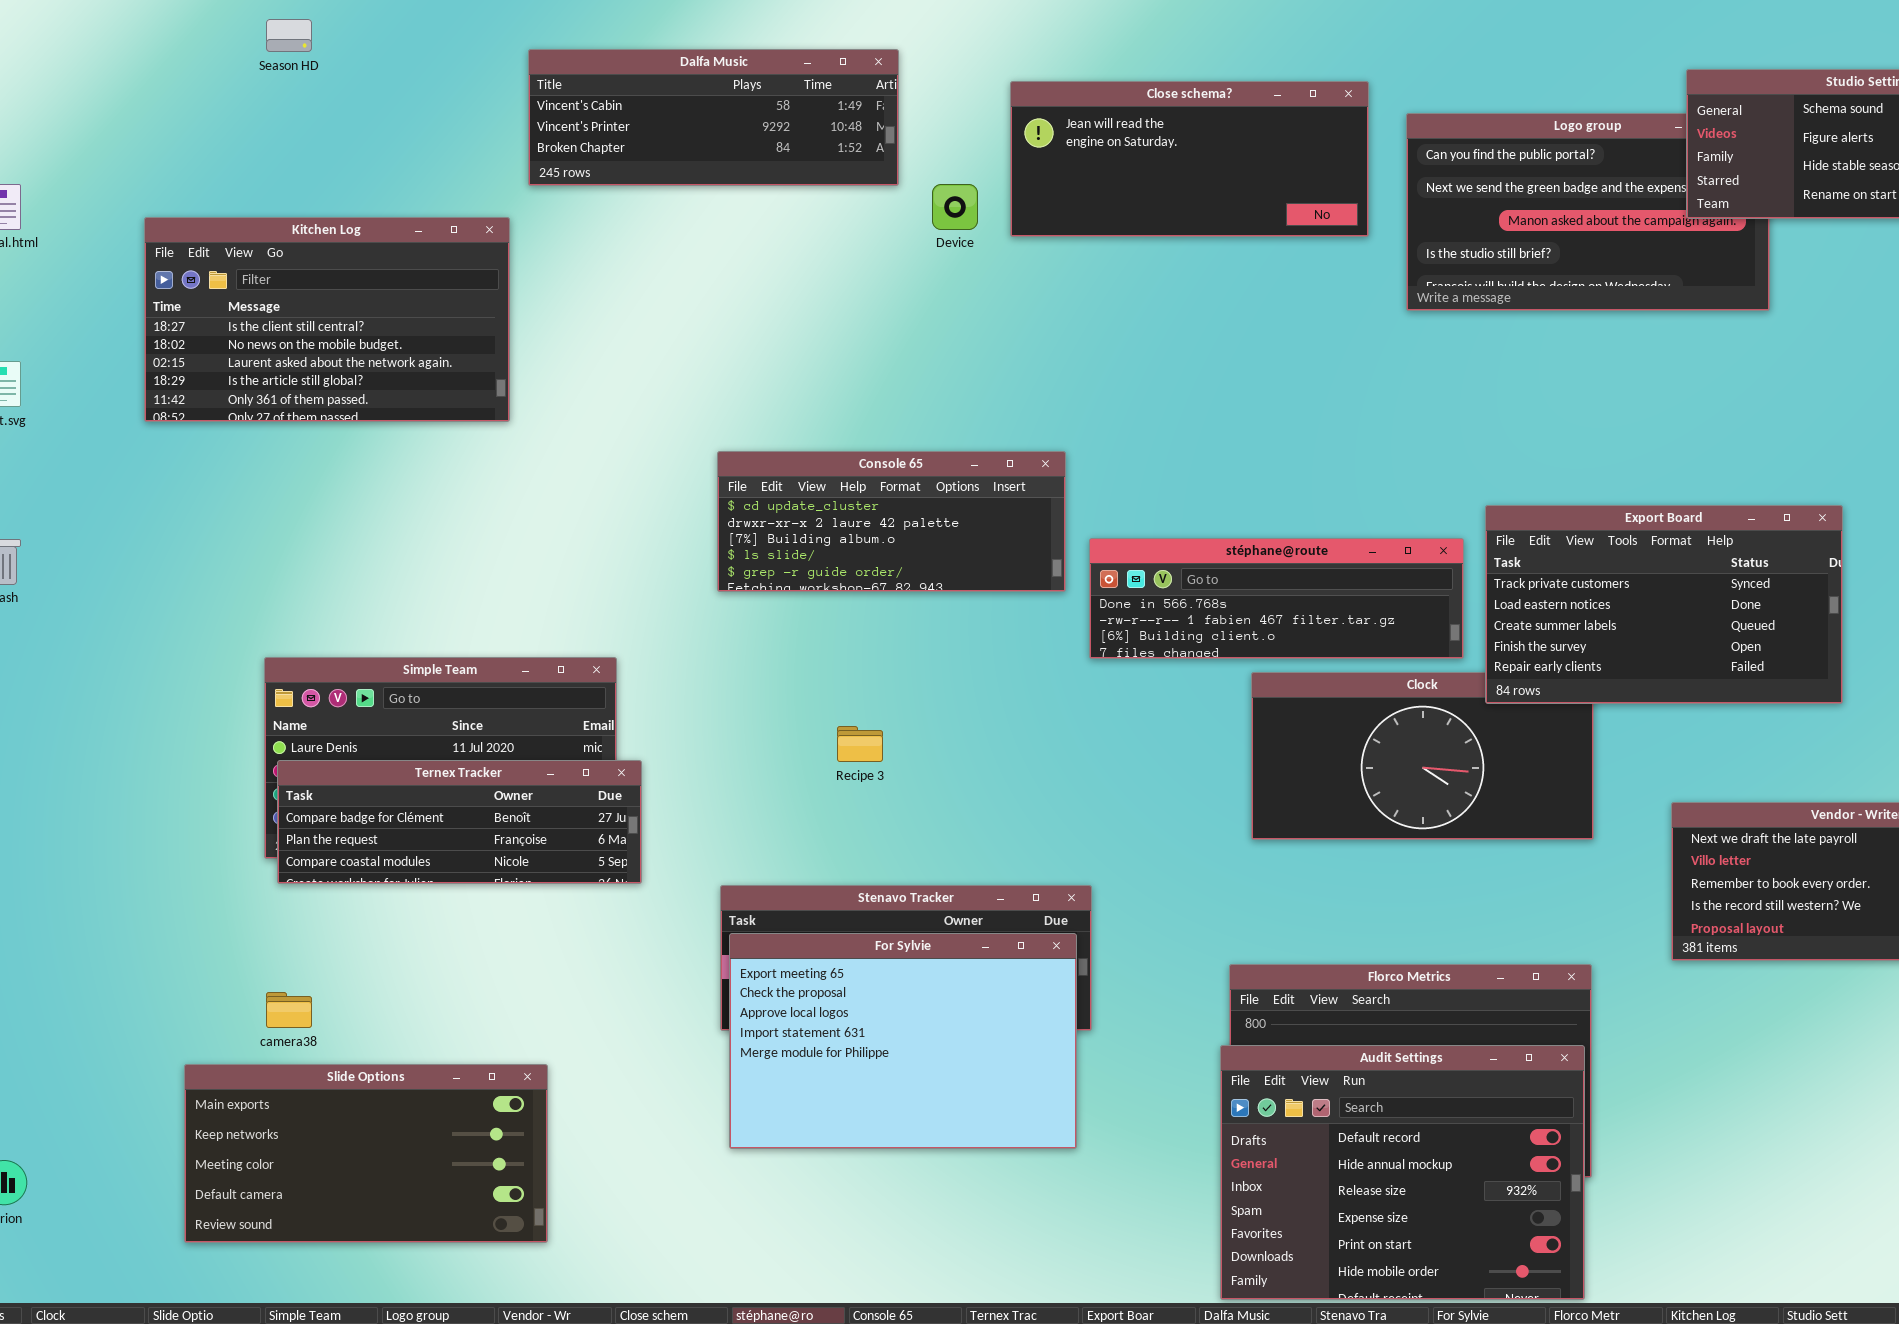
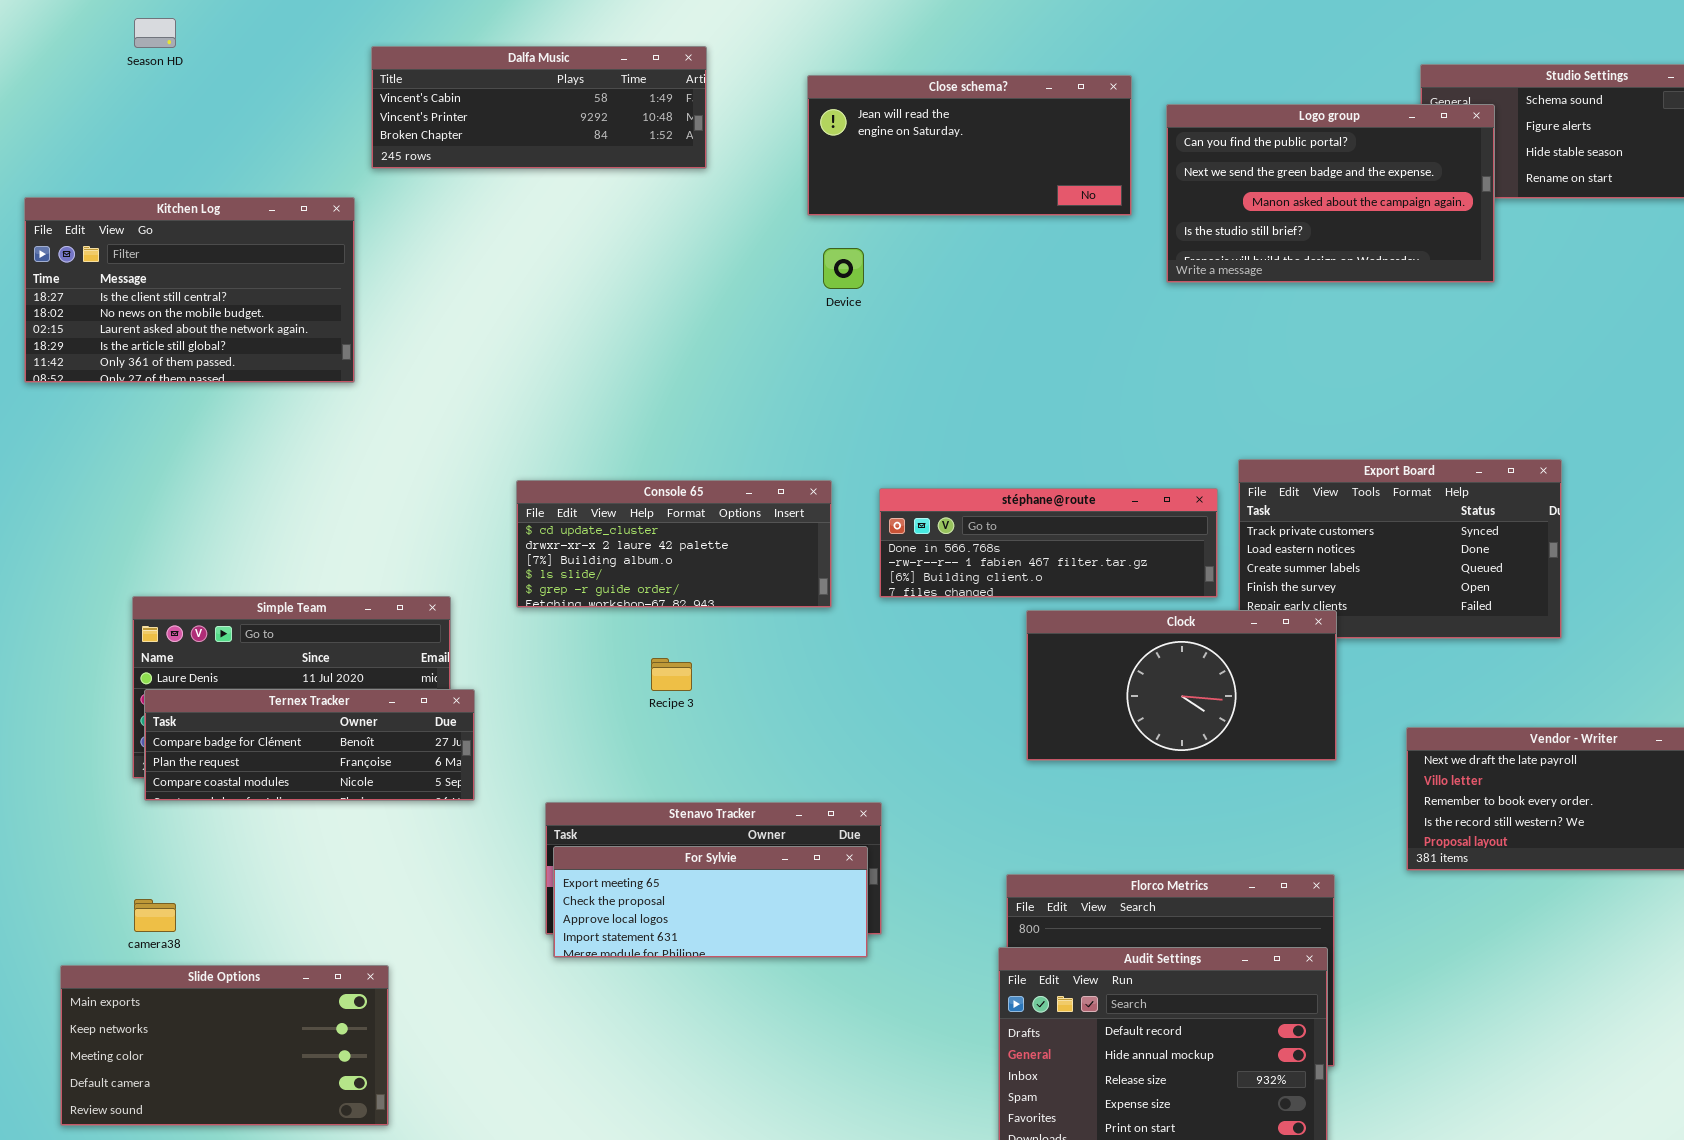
Logo group: [1406,113,1770,311] -> [1166,104,1495,283], raised
Device: [932,184,978,230] -> [823,248,864,289], moved
Console 65: [717,451,1066,592] -> [516,480,832,608], moved
Clock: [1251,672,1594,840] -> [1026,610,1337,761], raised
For Sylvie: [729,933,1077,1149] -> [553,846,868,958], resized

